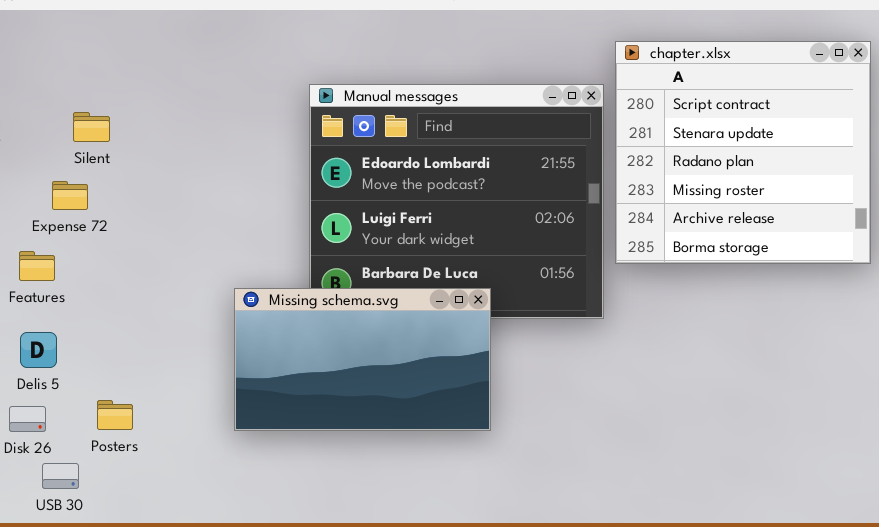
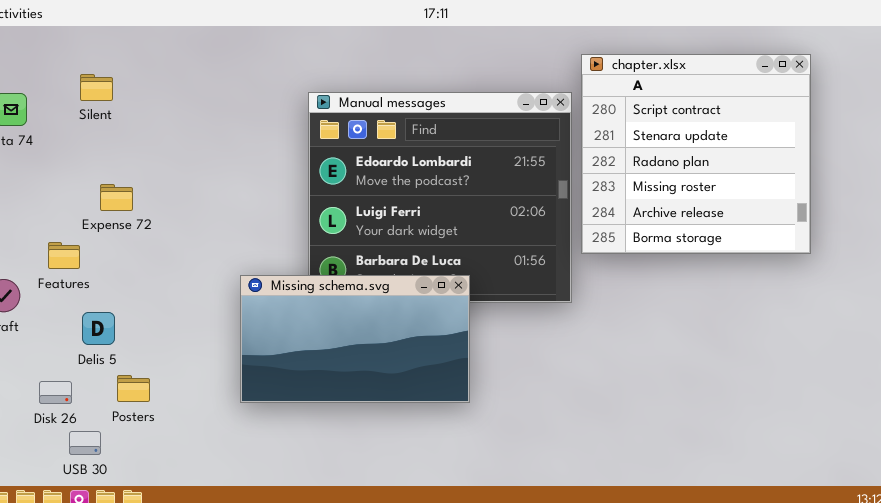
Silent: [73,112,110,142] -> [80,74,113,101], moved
Expense 72: [52,181,88,210] -> [100,184,133,211], moved
Delis 5: [20,332,57,368] -> [82,312,115,345], moved

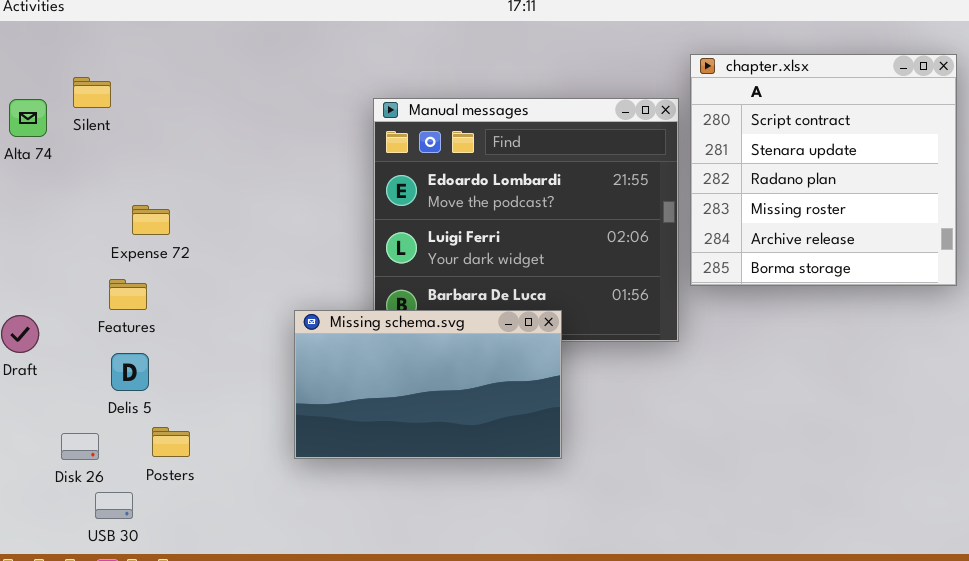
Silent: [80,74,113,101] -> [73,77,111,108], moved
Features: [48,242,80,269] -> [109,279,147,310], moved

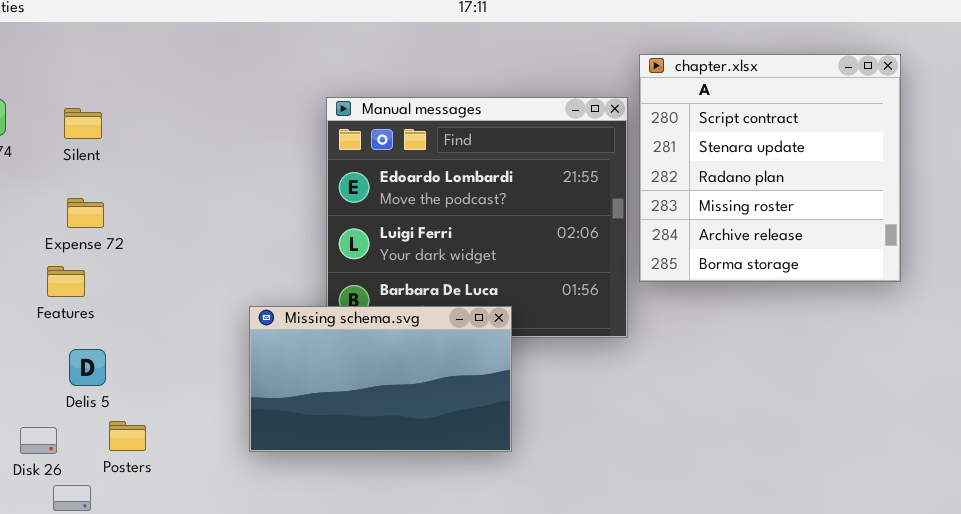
Silent: [73,77,111,108] -> [64,108,102,139], moved
Expense 72: [132,205,170,235] -> [67,198,104,228], moved
Features: [109,279,147,310] -> [47,266,85,297], moved

